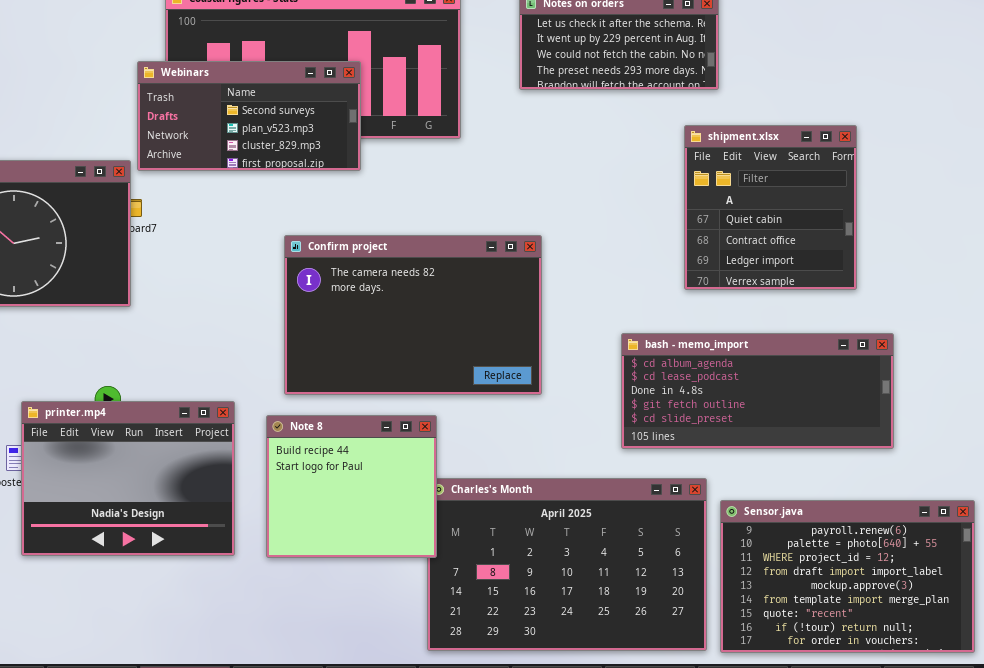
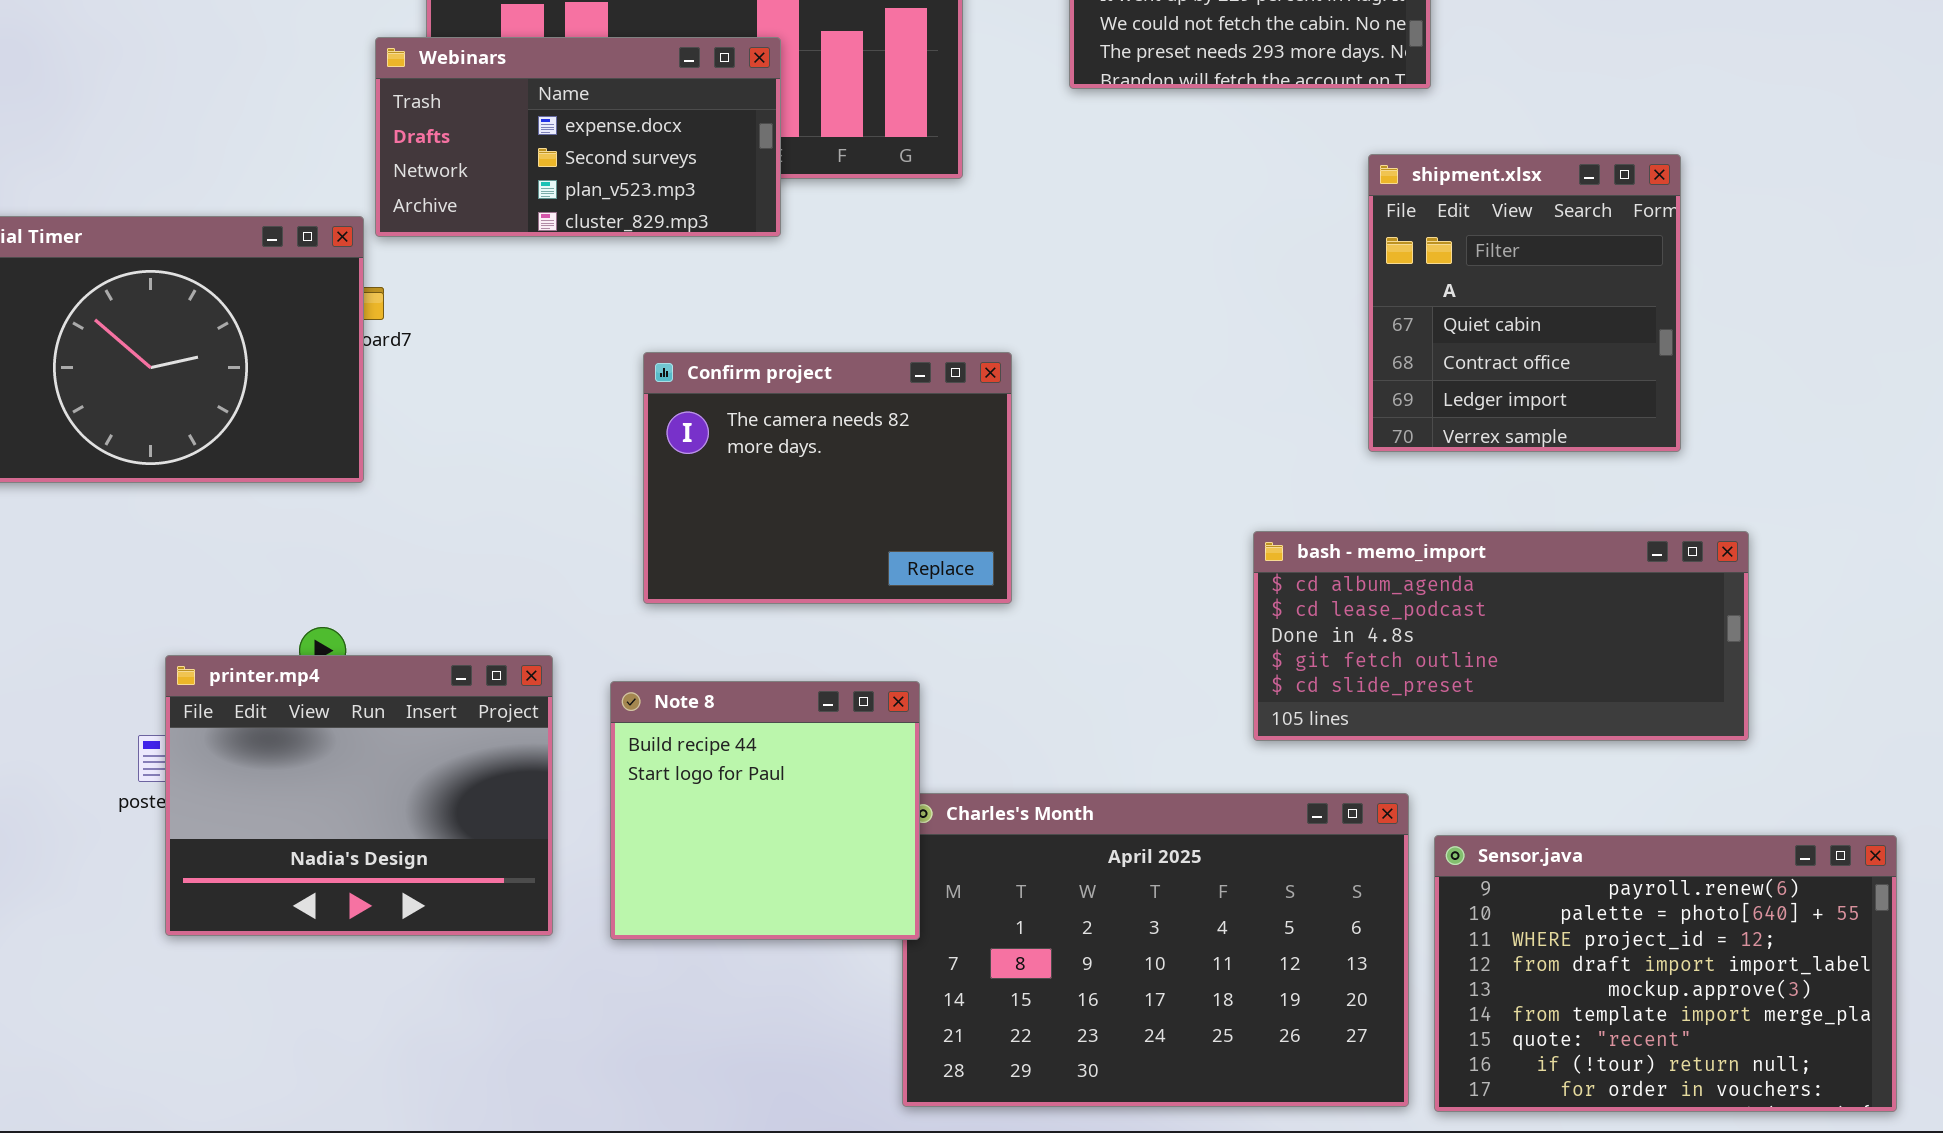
Webinars: [137,61,361,171] -> [375,37,781,237], scrolled up 1 row
Confirm project: [284,235,542,395] -> [643,352,1012,604], resized

